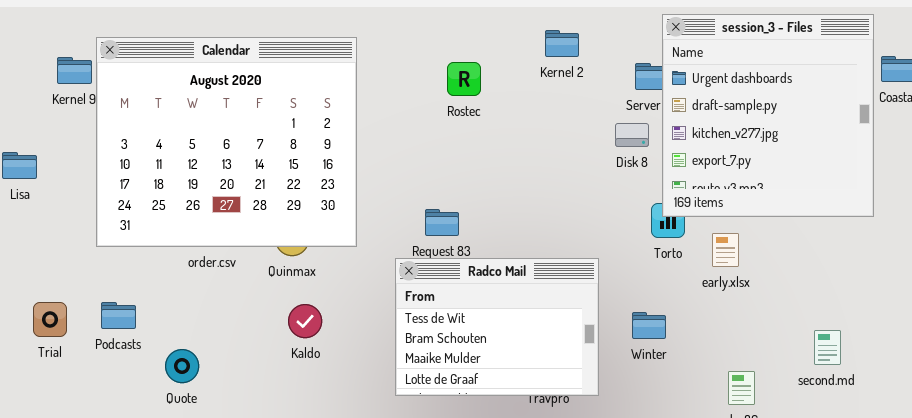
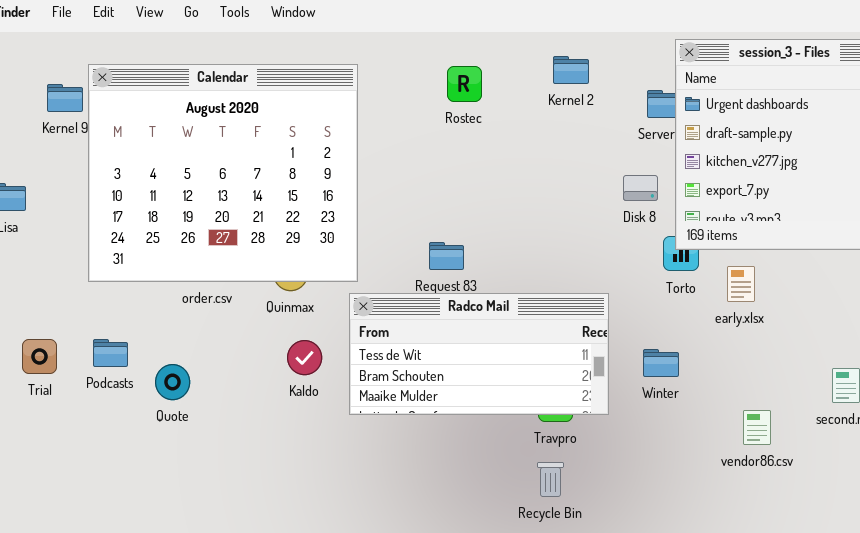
Rostec: [447,62,481,96] -> [447,66,482,102], moved
Disk 8: [615,123,649,147] -> [623,175,658,201], moved
Radco Mail: [395,258,599,396] -> [349,293,609,415], resized
Quote: [165,349,199,383] -> [155,364,190,400], moved

